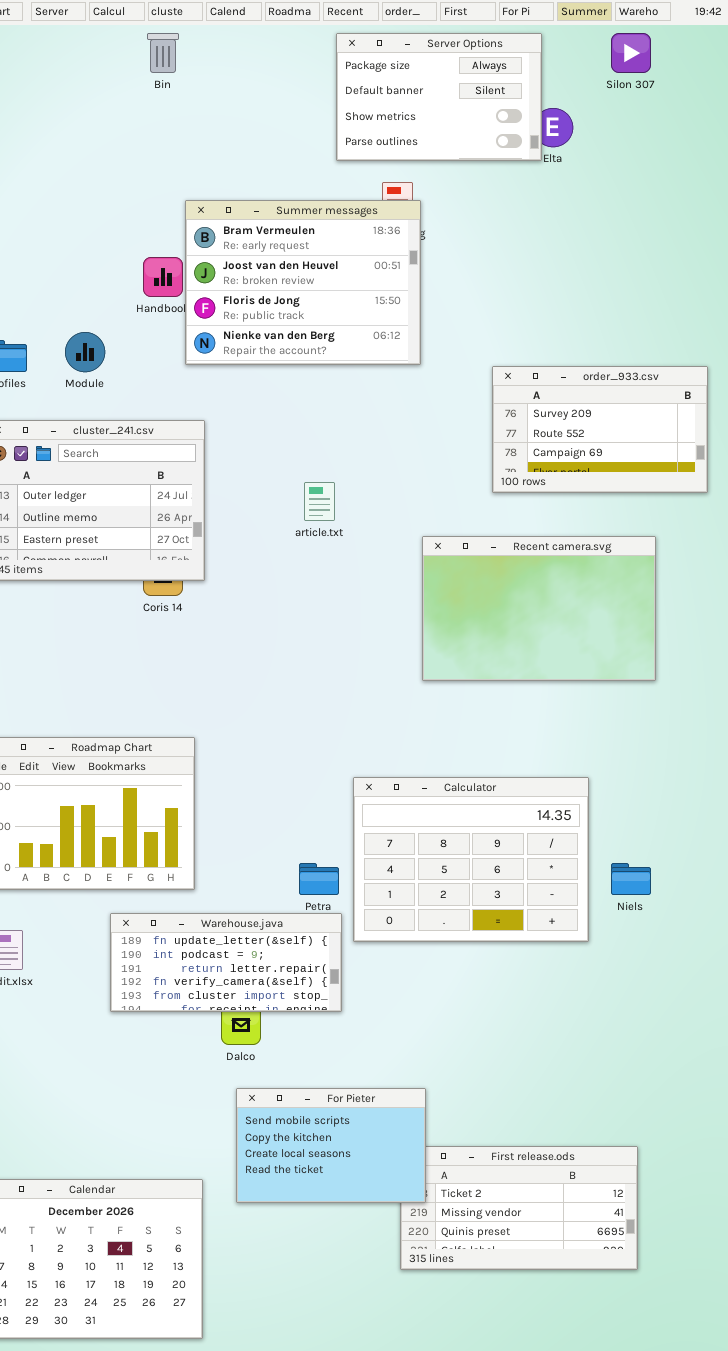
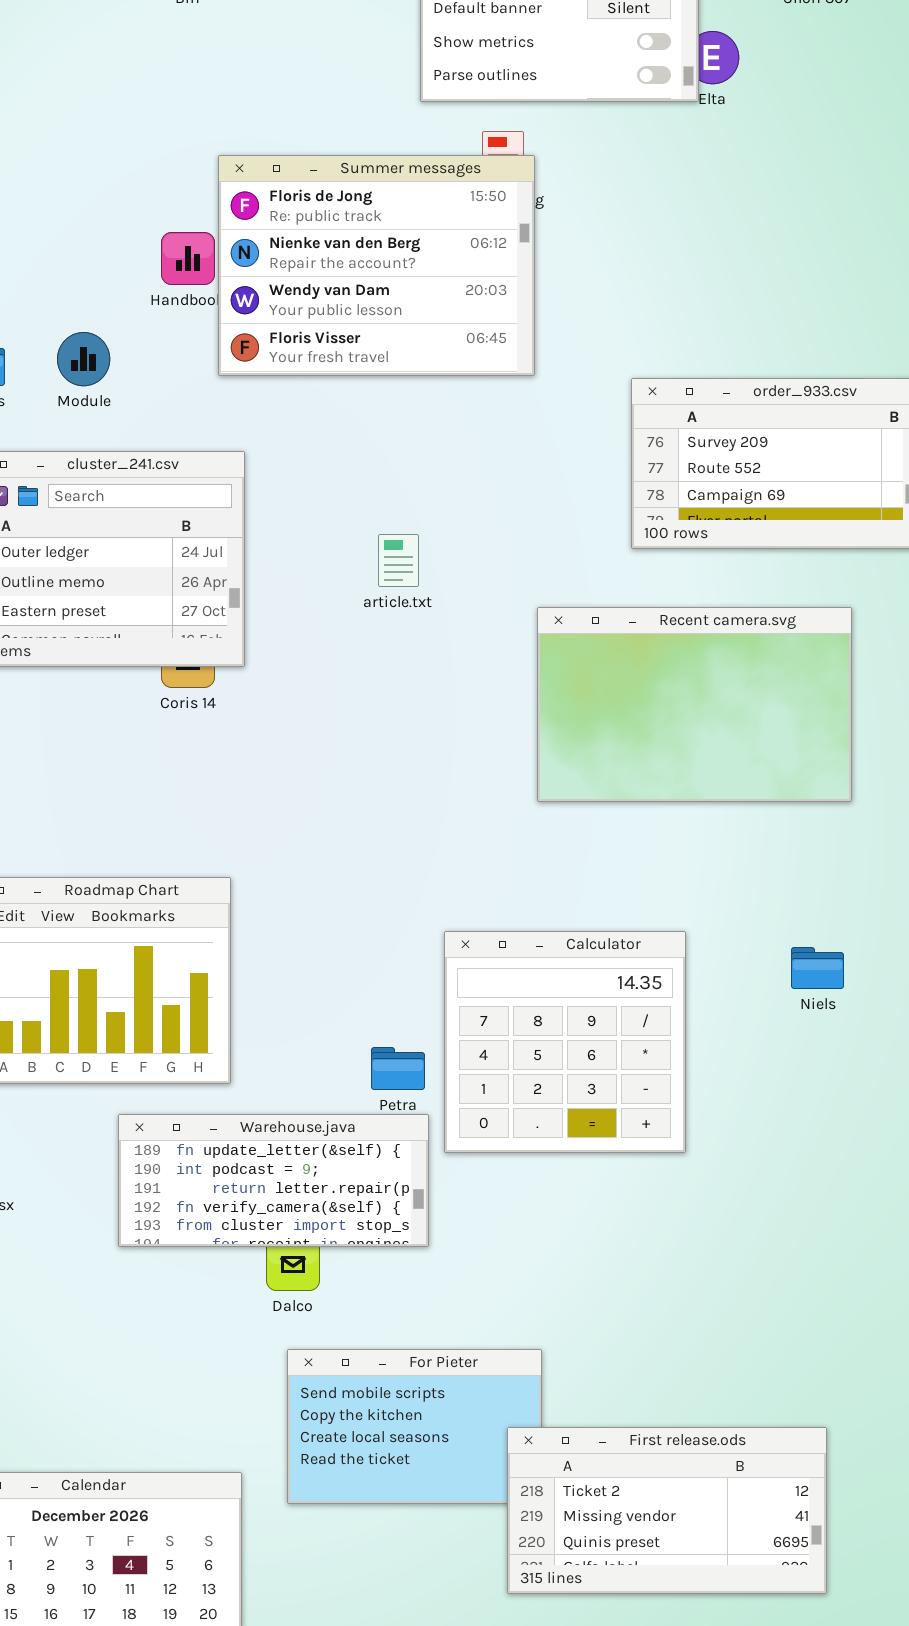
Summer messages: [185,200,421,365] -> [218,155,535,376], scrolled down 2 rows
Calculator: [353,777,589,942] -> [444,931,686,1153], resized
Niels: [611,863,651,895] -> [791,947,844,989], moved
First release.ods: [400,1146,638,1270] -> [507,1427,827,1594], raised

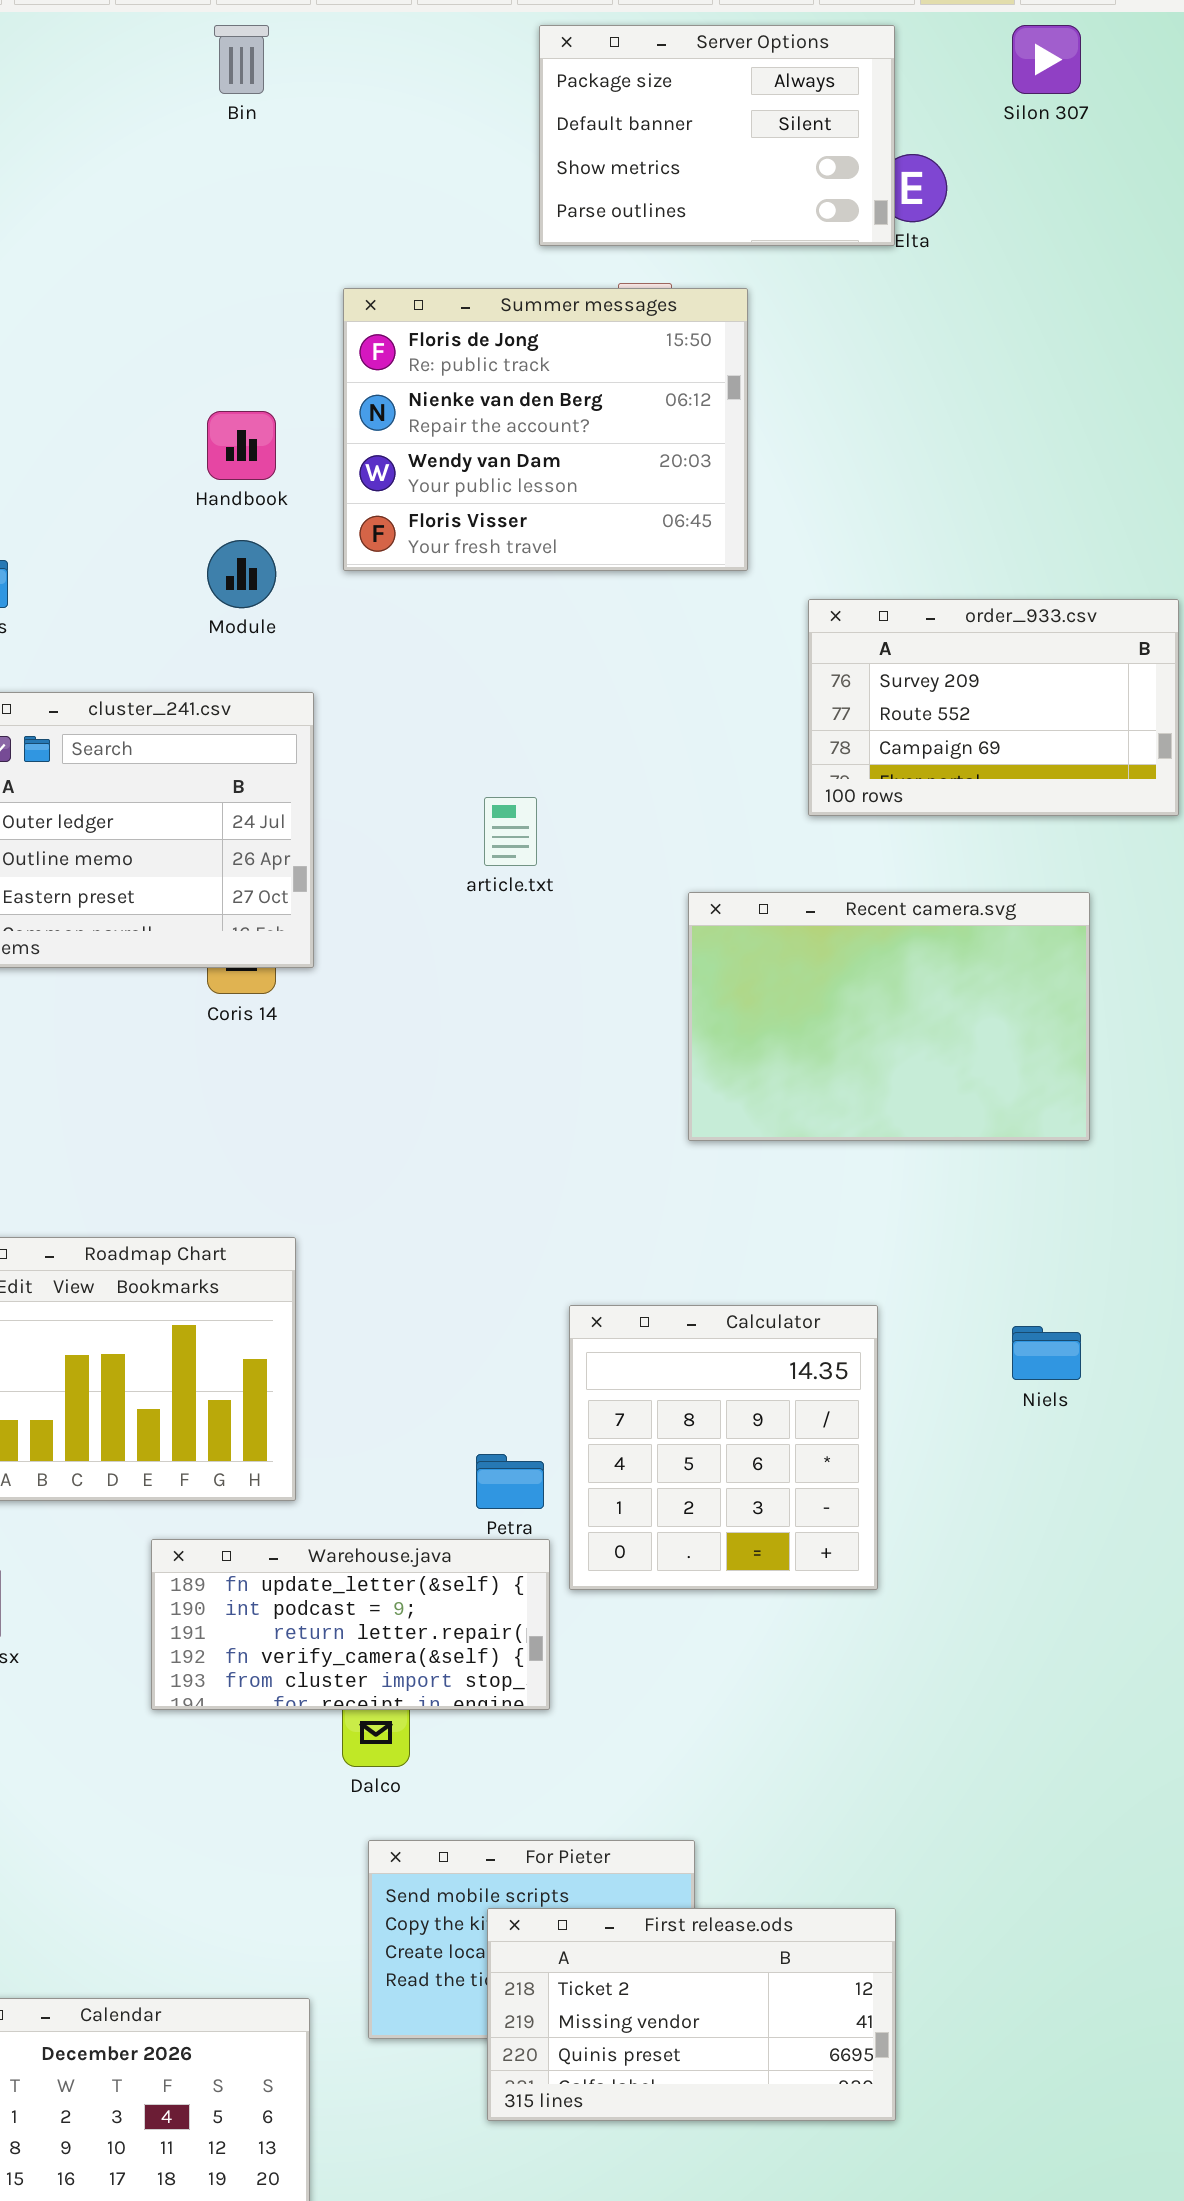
Summer messages: [218,155,535,376] -> [343,288,748,571], moved
Module: [57,332,110,386] -> [207,540,276,608], moved
First release.ods: [507,1427,827,1594] -> [487,1908,896,2121], moved

